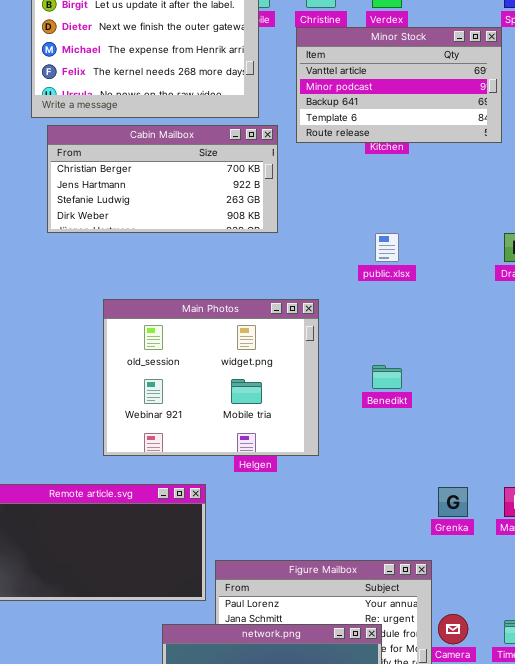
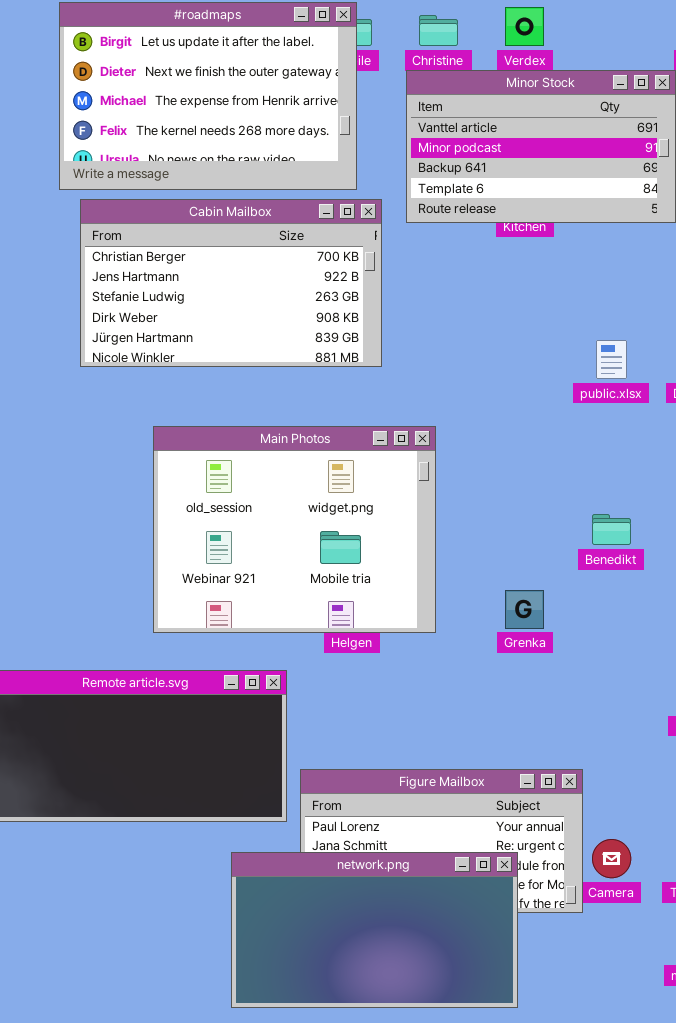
Cabin Mailbox: [47,125,278,233] -> [80,199,382,367], resized
public.xlsx: [375,233,399,262] -> [596,340,627,379], moved
Benedikt: [372,365,402,389] -> [592,514,631,545], moved
Grenka: [438,487,468,517] -> [505,590,544,629], moved

